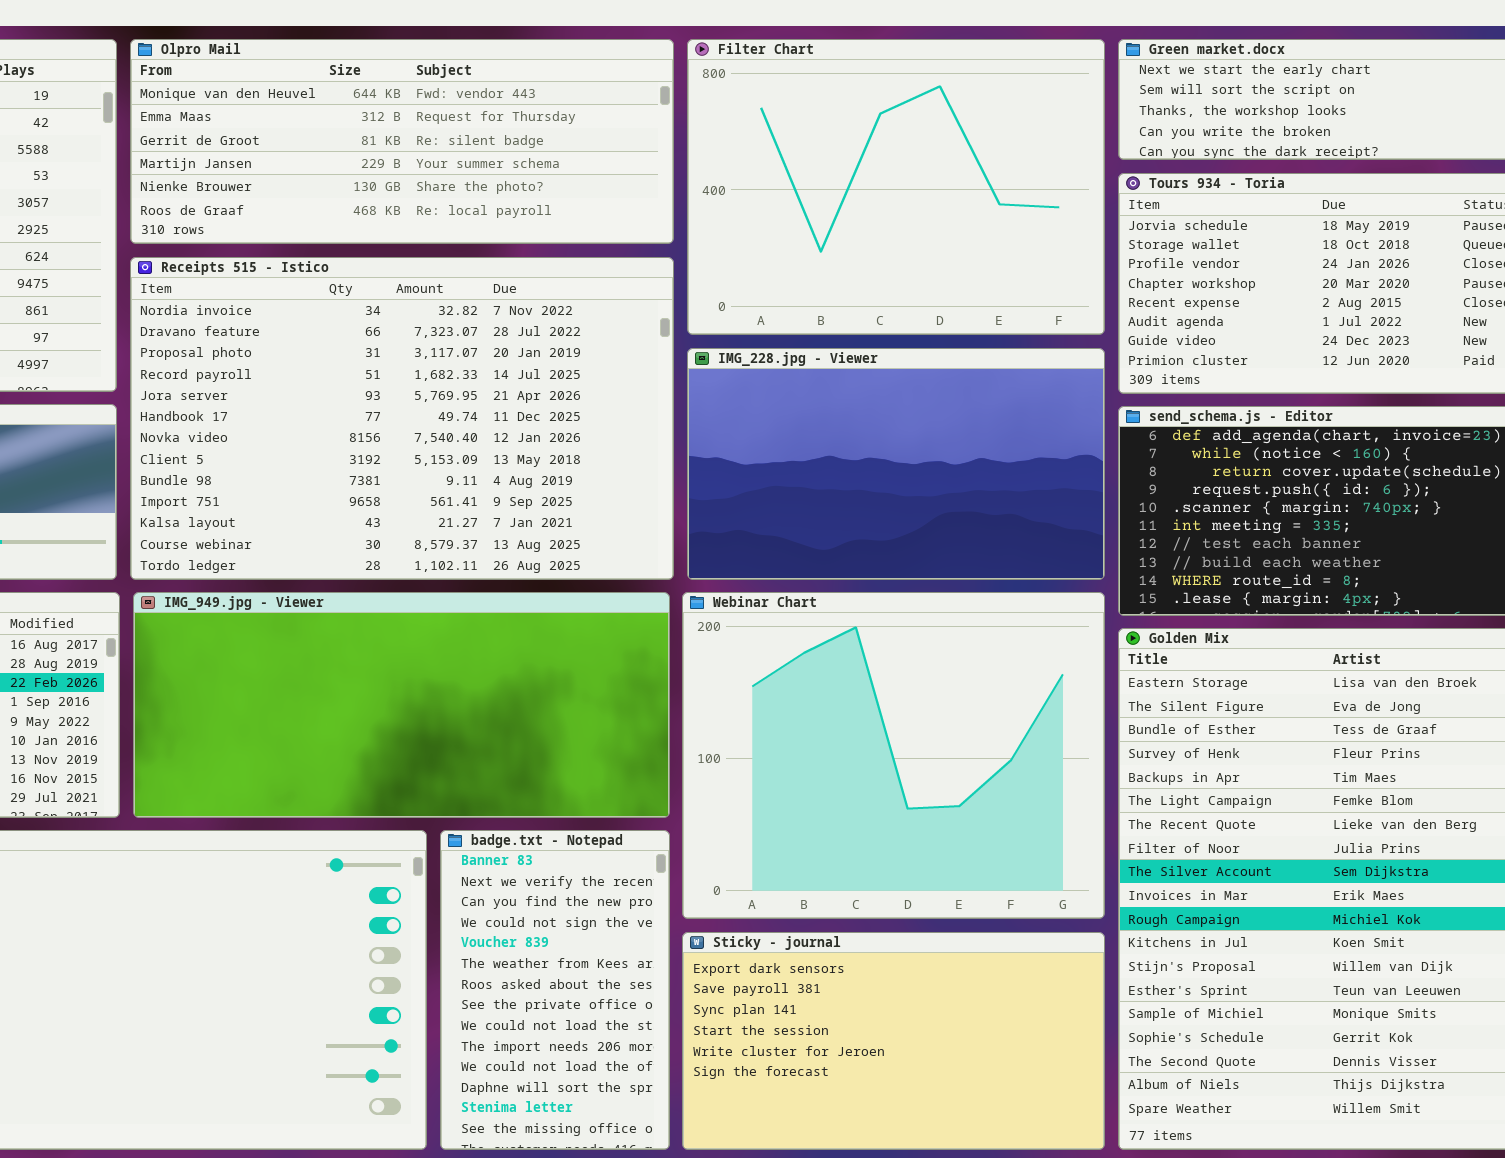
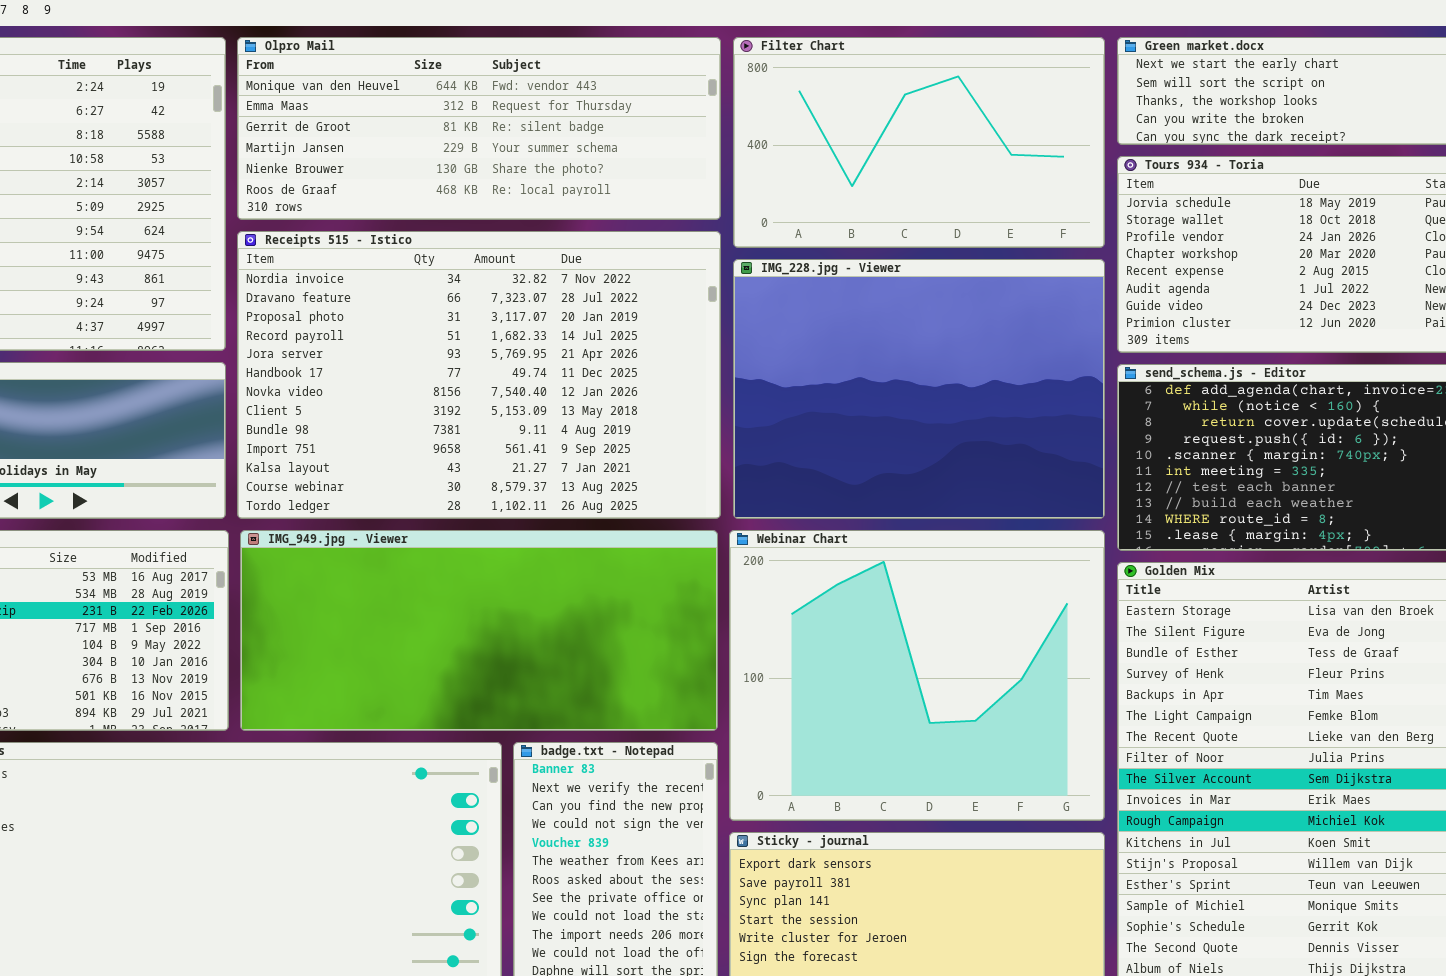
Filter Chart: [687,39,1105,335] -> [733,37,1105,248], resized
IMG_228.jpg - Viewer: [687,348,1105,580] -> [733,259,1105,519], resized

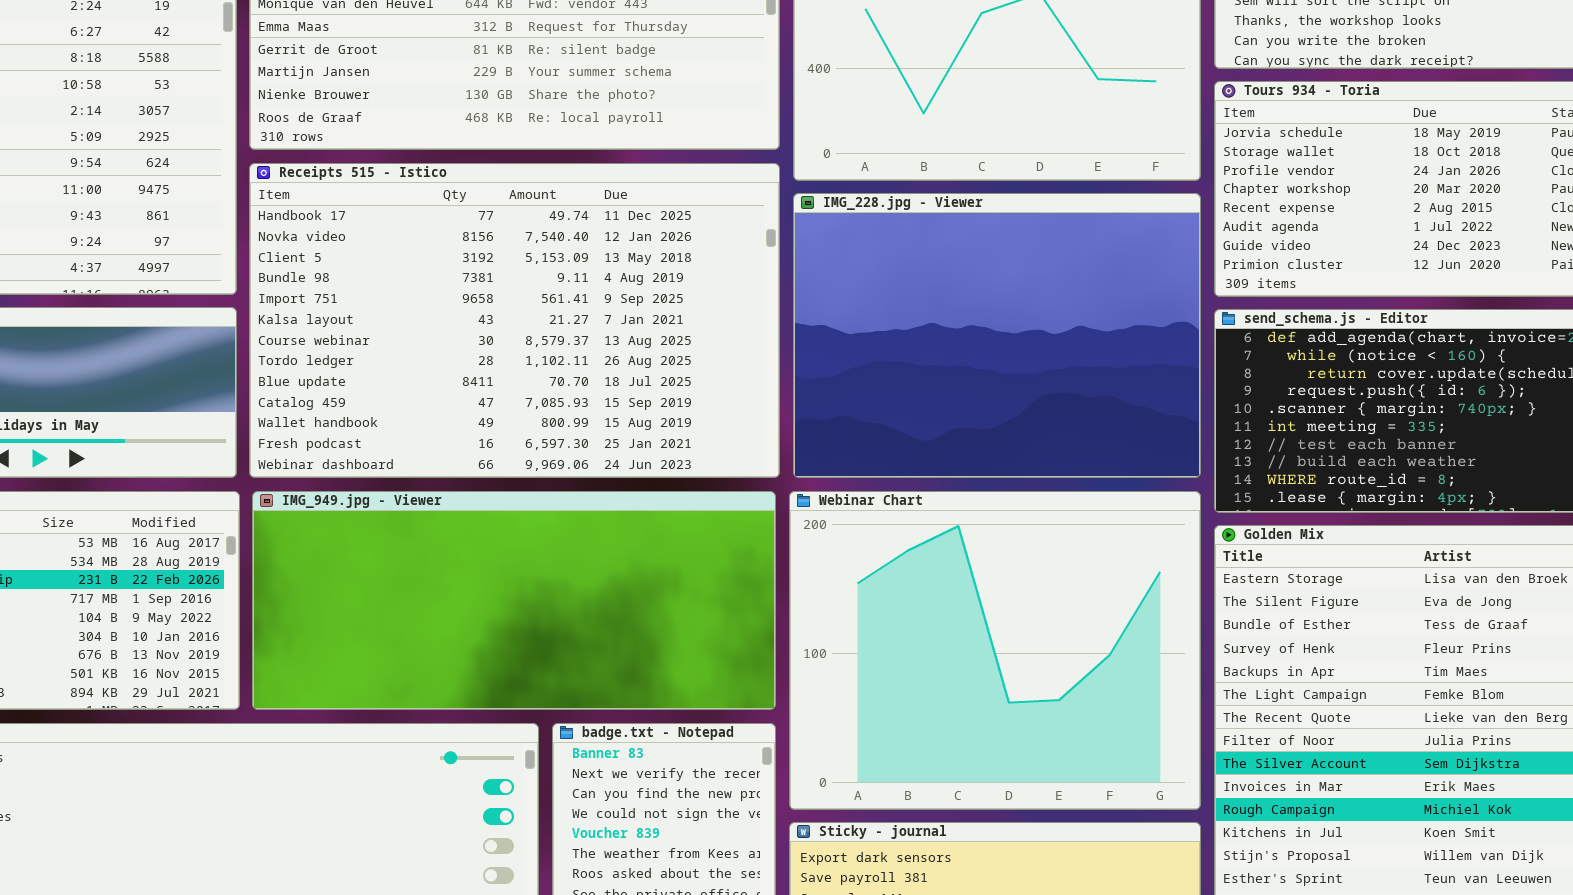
Receipts 515 - Istico: [237,231,721,519] -> [249,163,780,478], scrolled down 5 rows

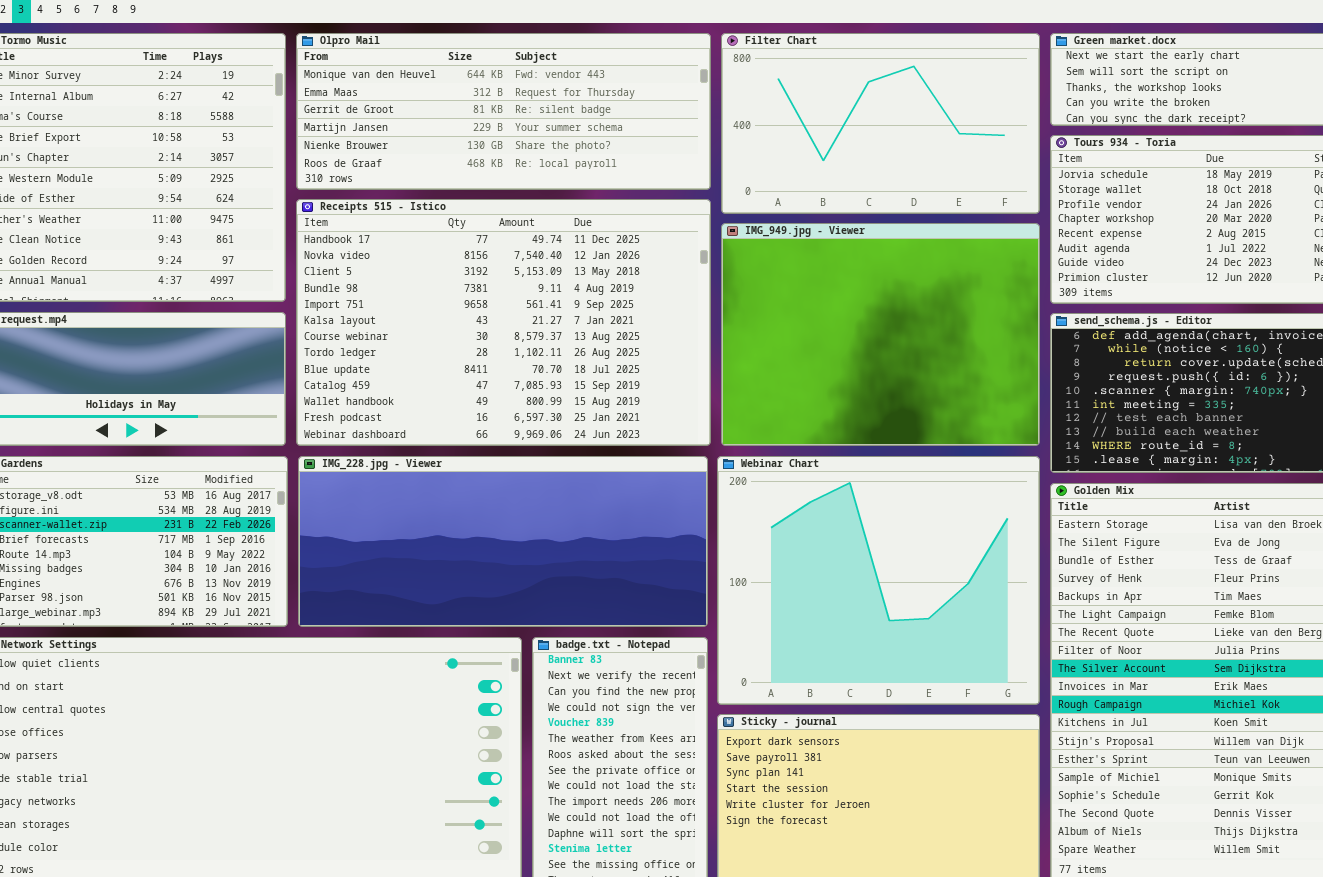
IMG_228.jpg - Viewer: [793,193,1201,478] -> [298,456,708,627], moved, resized
IMG_949.jpg - Viewer: [252,491,776,710] -> [721,223,1040,446], moved, resized

